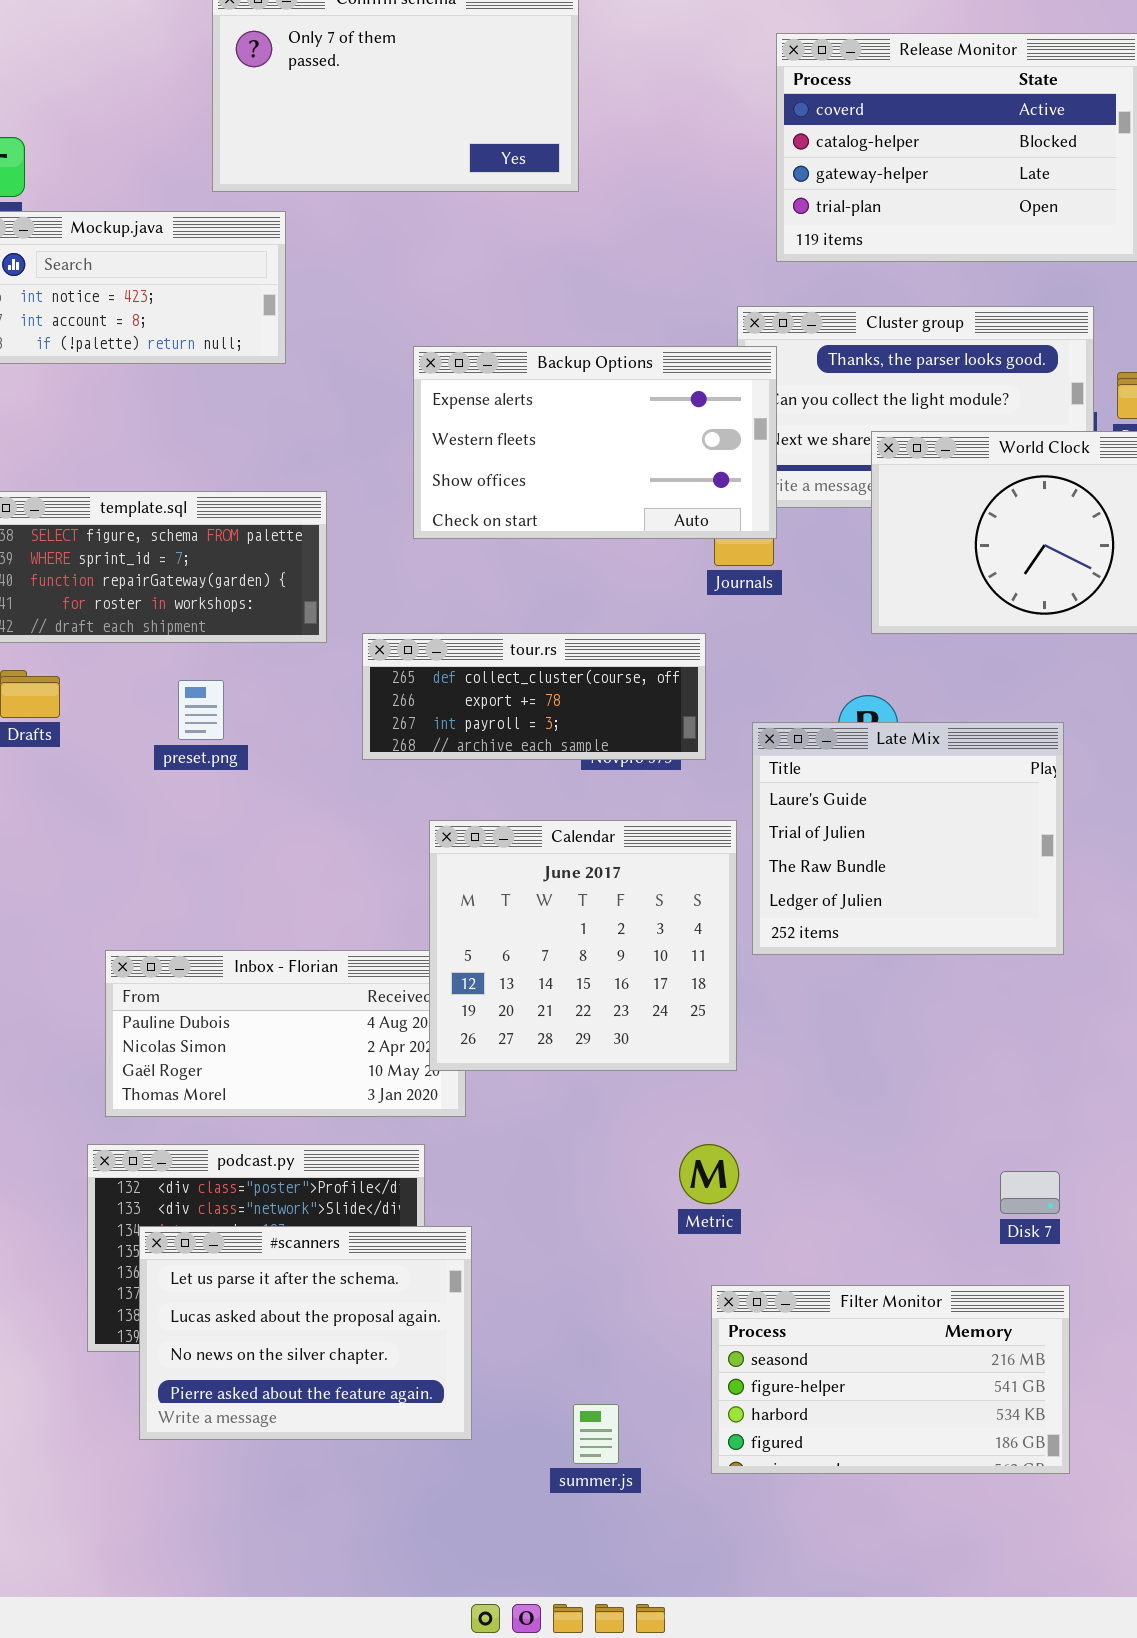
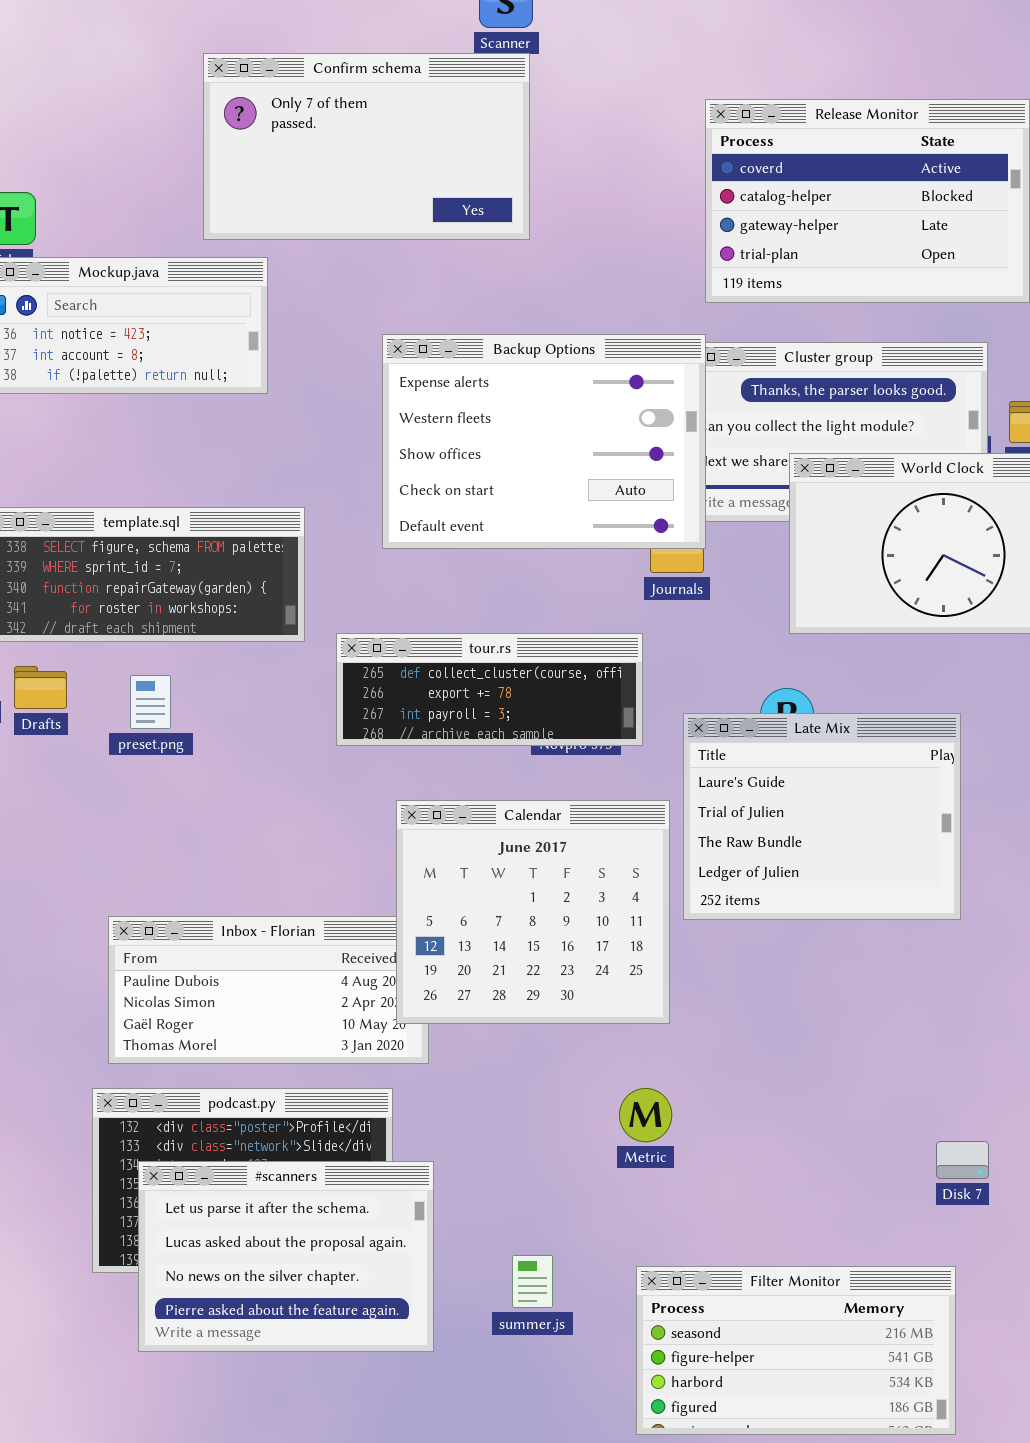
Backup Options: [413,346,777,539] -> [382,334,706,549], resized
preset.png: [178,680,224,740] -> [130,675,171,729], moved
Disk 7: [1000,1171,1060,1214] -> [936,1141,989,1179], moved
Filter Monitor: [711,1285,1070,1474] -> [636,1266,956,1435], moved
summer.js: [573,1404,619,1464] -> [512,1255,553,1308], moved

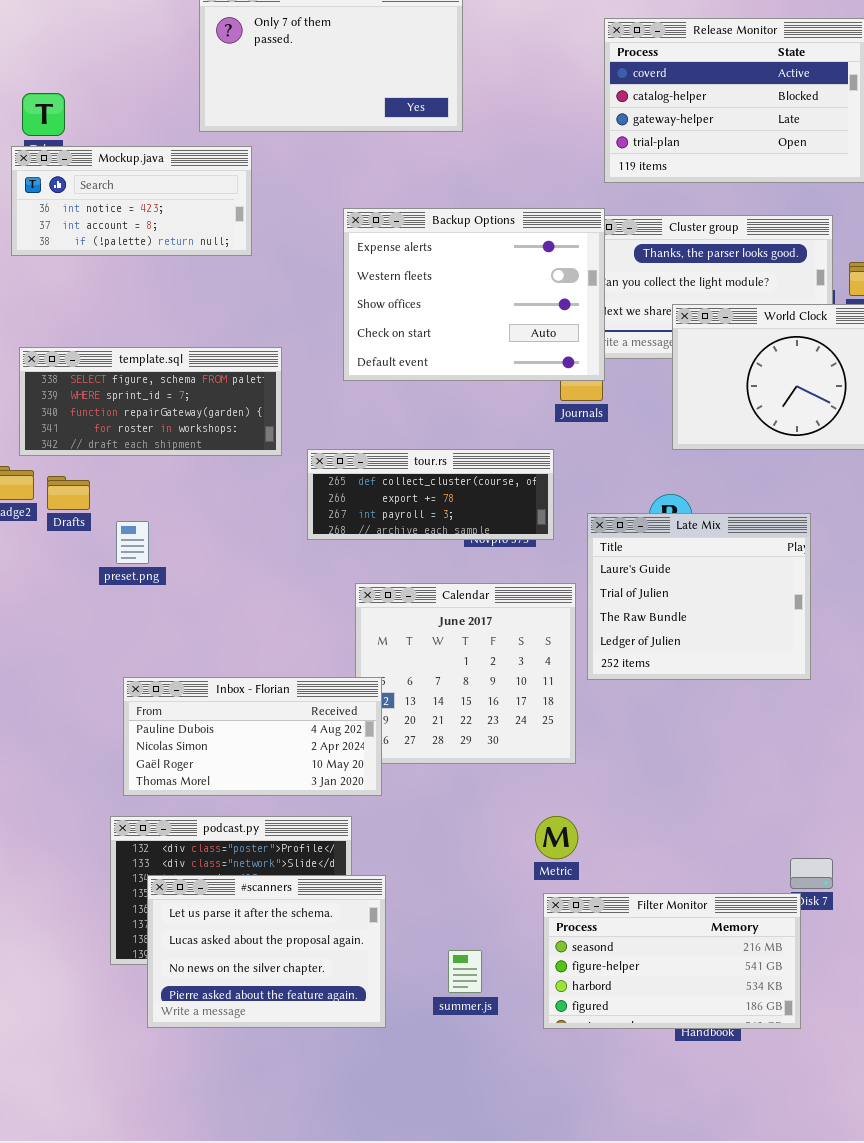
preset.png: [130,675,171,729] -> [116,521,149,564], moved
Inbox - Florian: [108,916,429,1064] -> [123,677,382,796], raised
Filter Monitor: [636,1266,956,1435] -> [543,893,801,1029], moved

